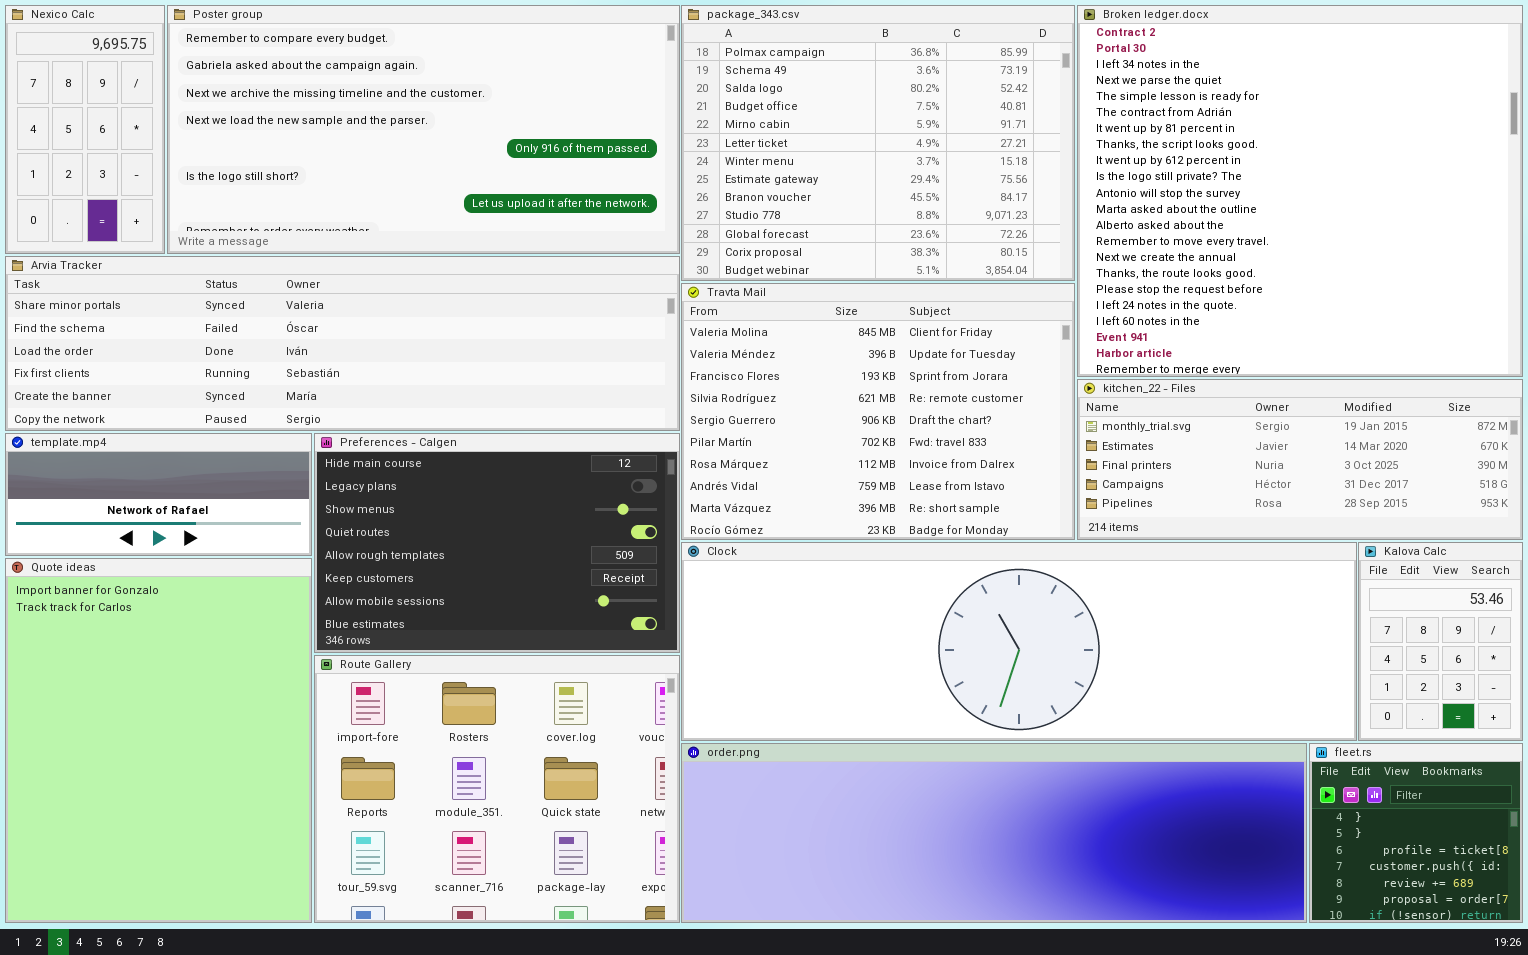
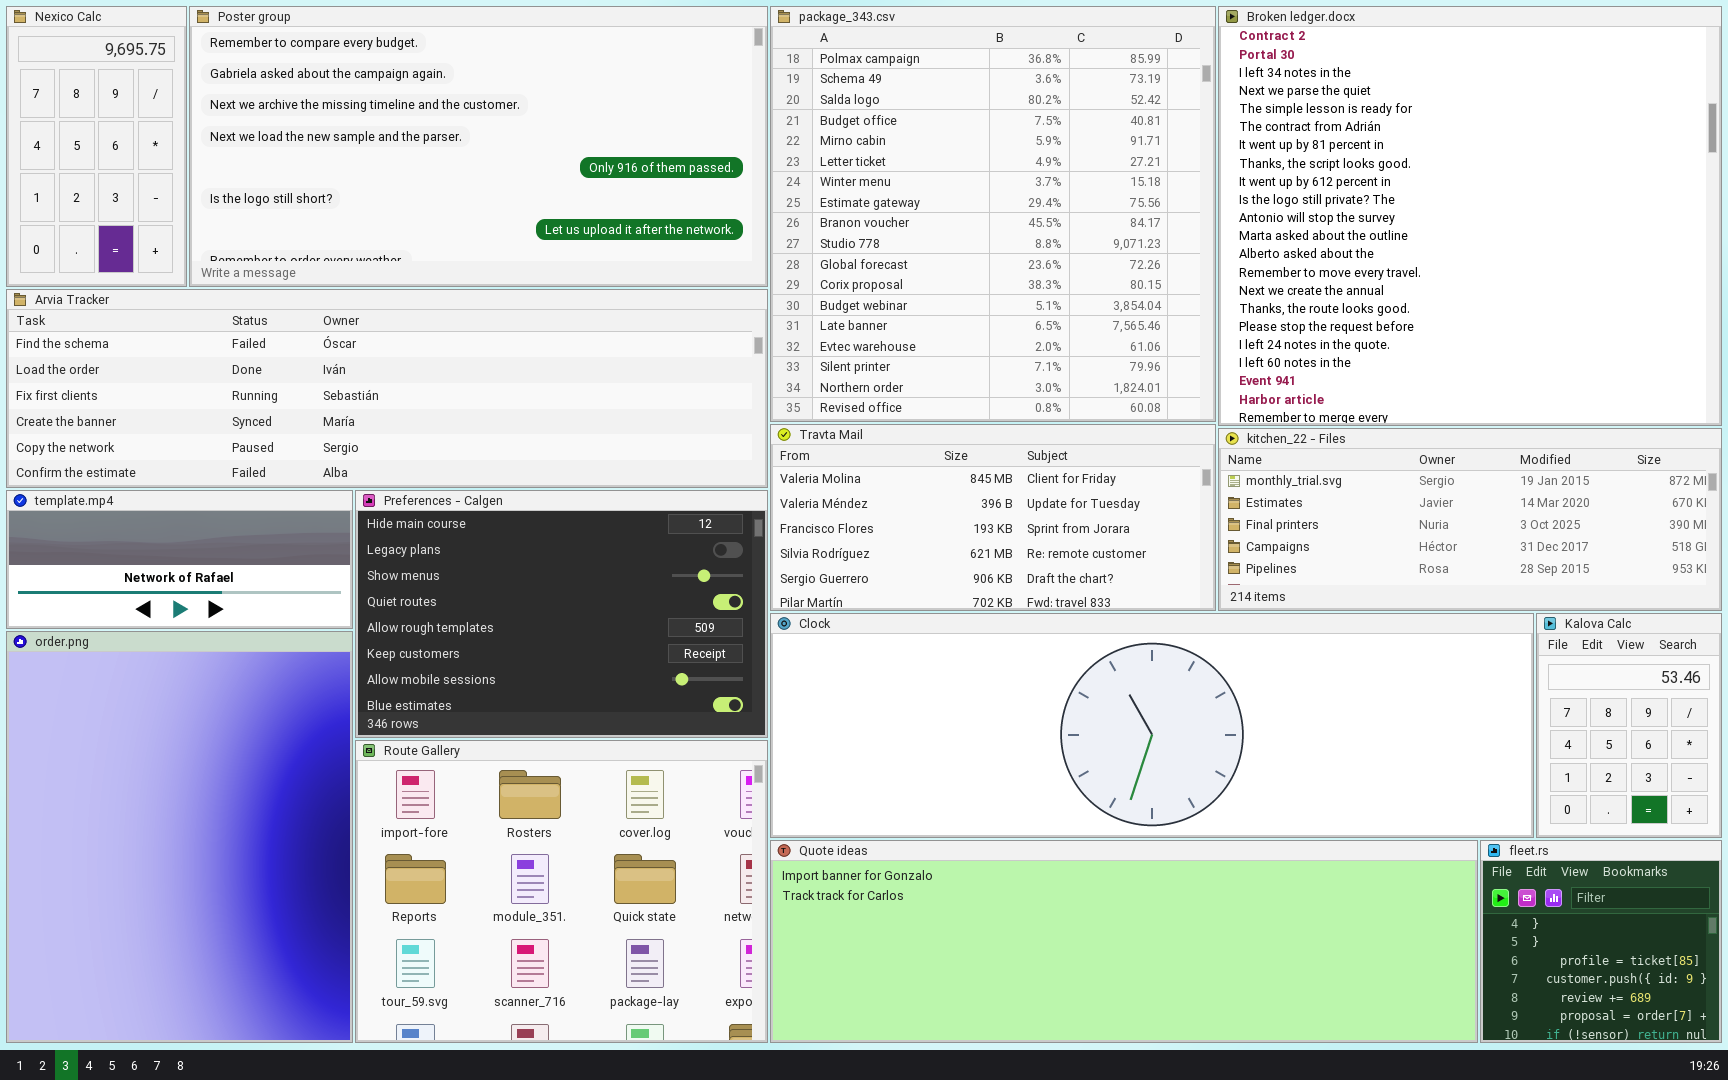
package_343.csv: [681,5,1075,281] -> [770,6,1216,422], resized
Arvia Tracker: [5,256,680,431] -> [6,289,768,488], scrolled down 1 row
Travta Mail: [681,283,1075,540] -> [770,424,1216,611], resized
Quote ideas: [5,558,312,923] -> [770,840,1478,1043], moved, resized
order.png: [681,743,1307,923] -> [6,631,353,1043], moved, resized

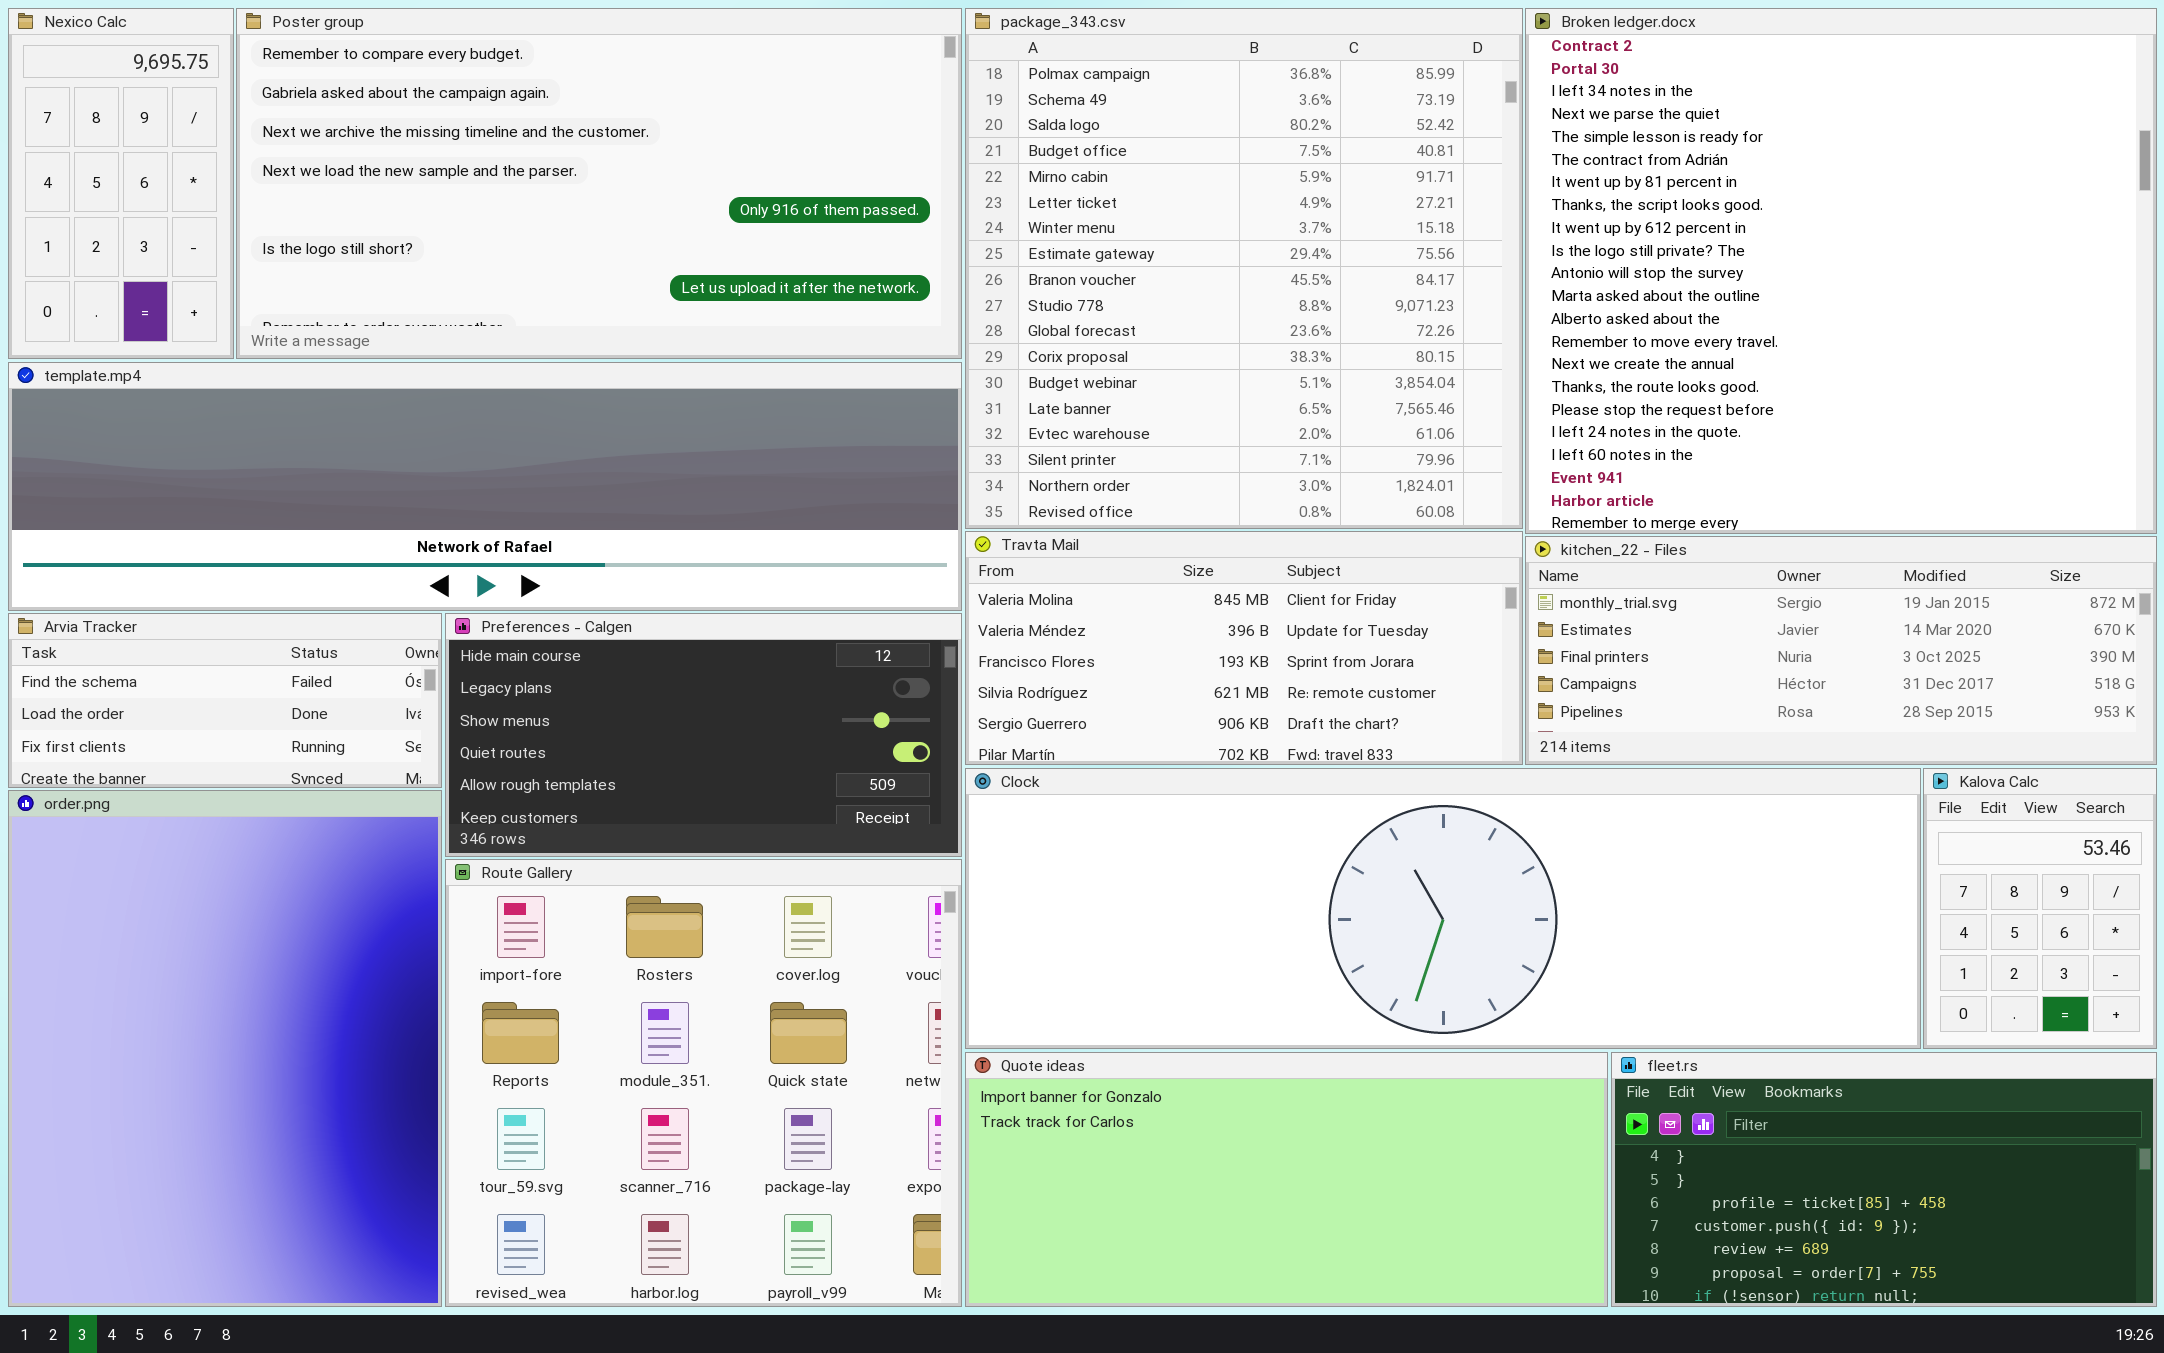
Arvia Tracker: [6,289,768,488] -> [8,613,442,788], moved, resized
template.mp4: [6,490,353,629] -> [8,362,962,611], moved, resized
Preferences - Calgen: [355,490,768,738] -> [445,613,962,857], resized
Route Gallery: [355,740,768,1043] -> [445,859,962,1307], resized
Quote ideas: [770,840,1478,1043] -> [965,1052,1608,1307], resized
fleet.rs: [1480,840,1722,1043] -> [1611,1052,2157,1307], resized

